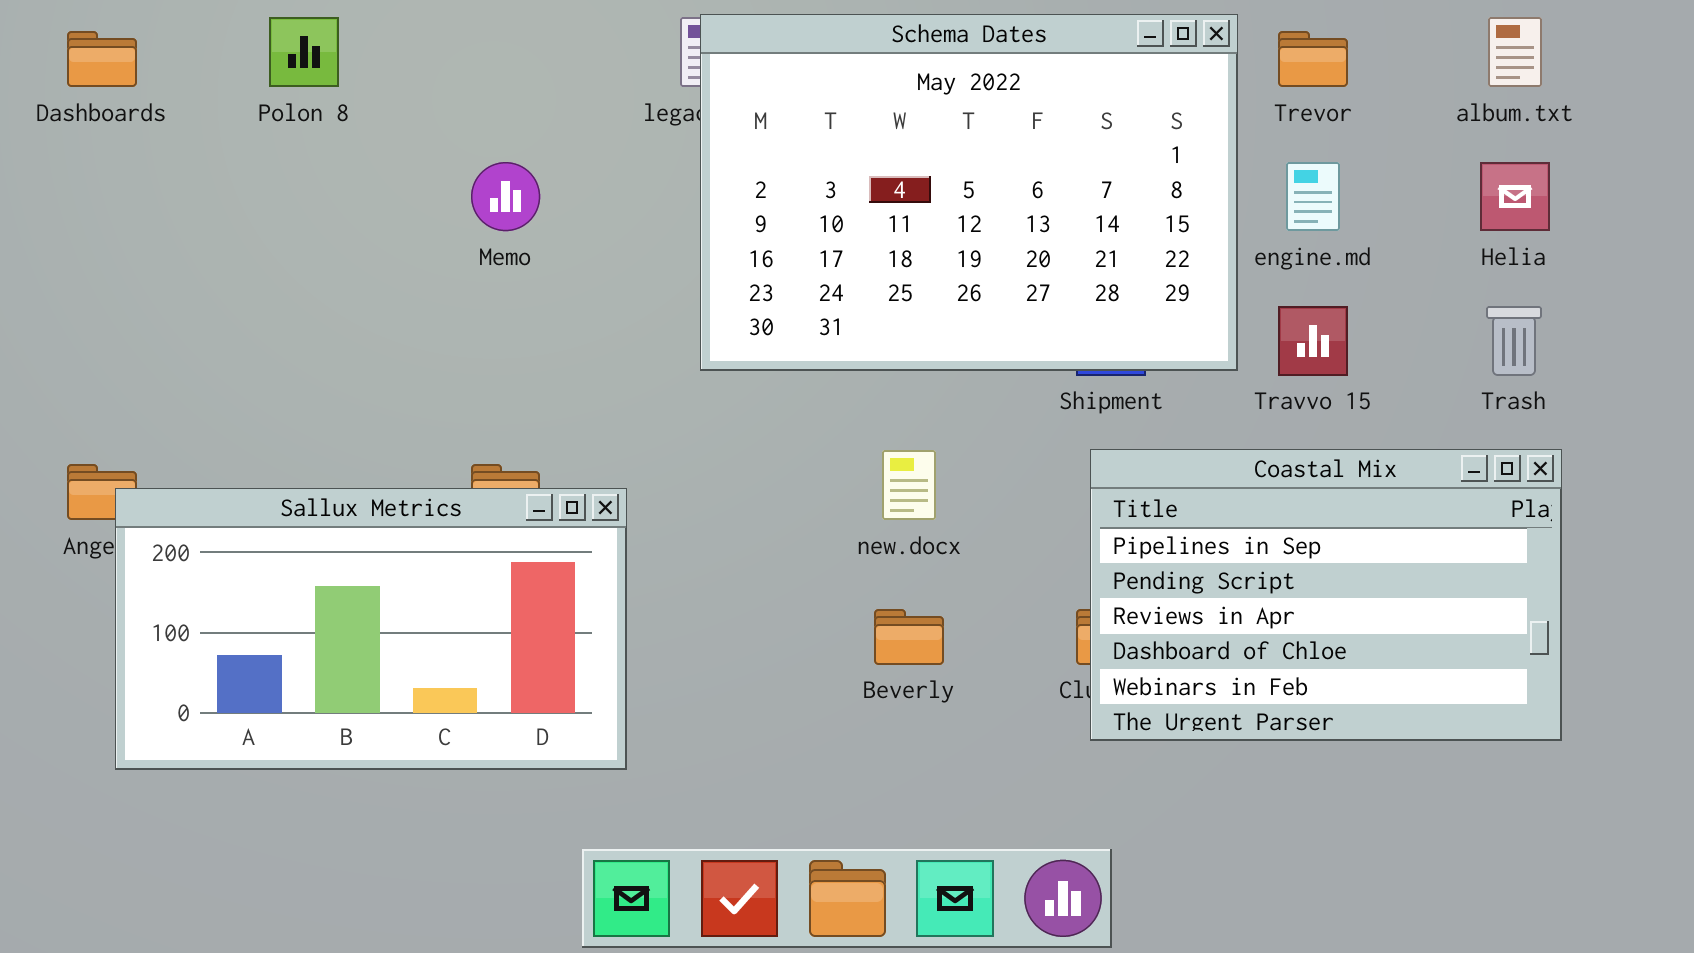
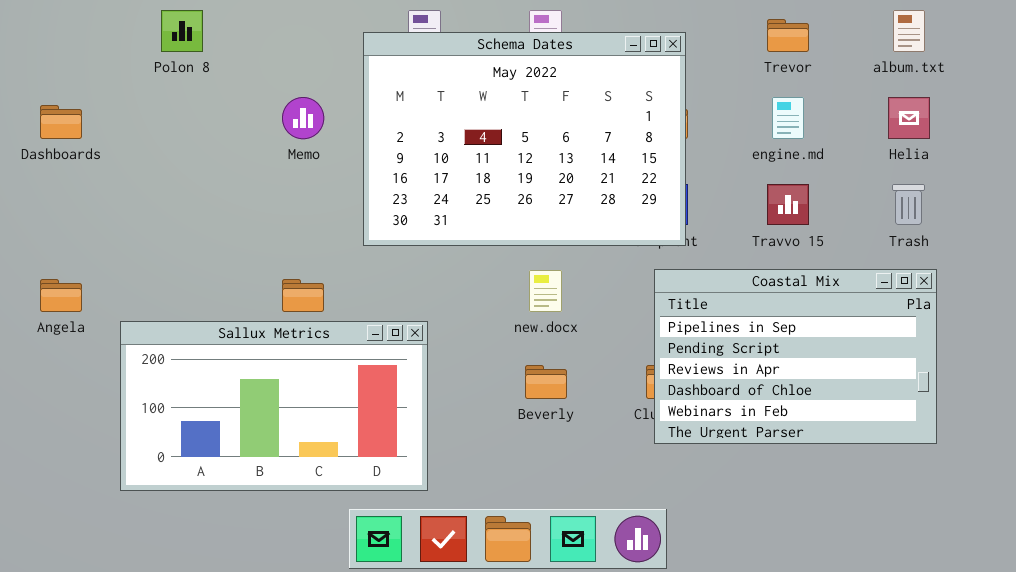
Schema Dates: [700,14,1238,371] -> [363,32,686,246], moved
Dashboards: [67,31,137,87] -> [40,105,82,139], moved
Sallux Metrics: [115,488,627,770] -> [120,321,428,491], moved

